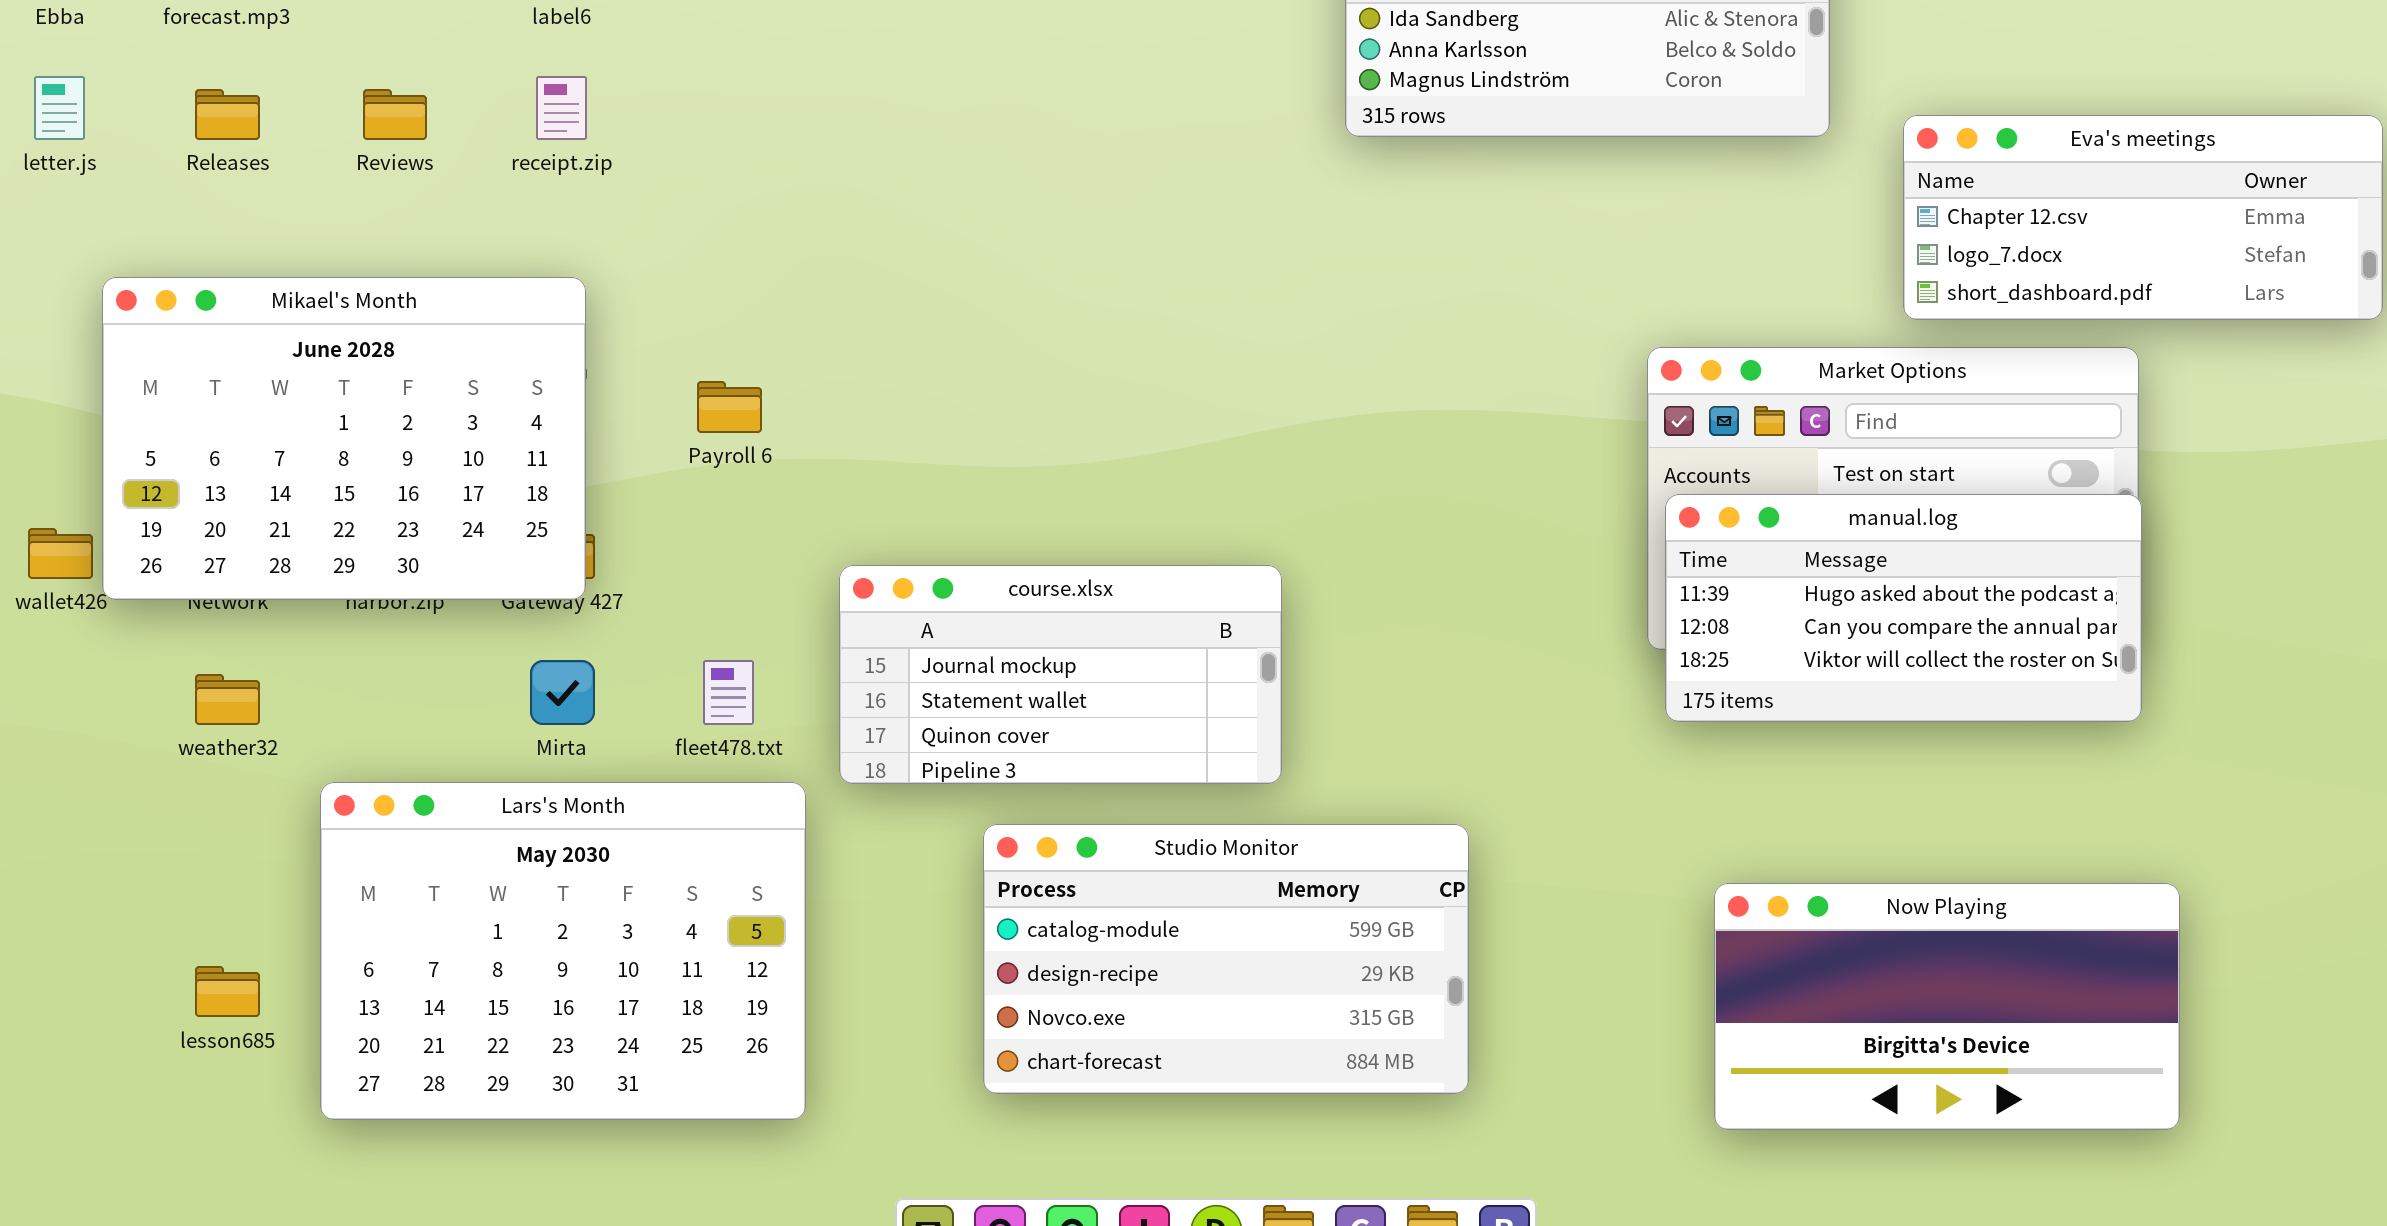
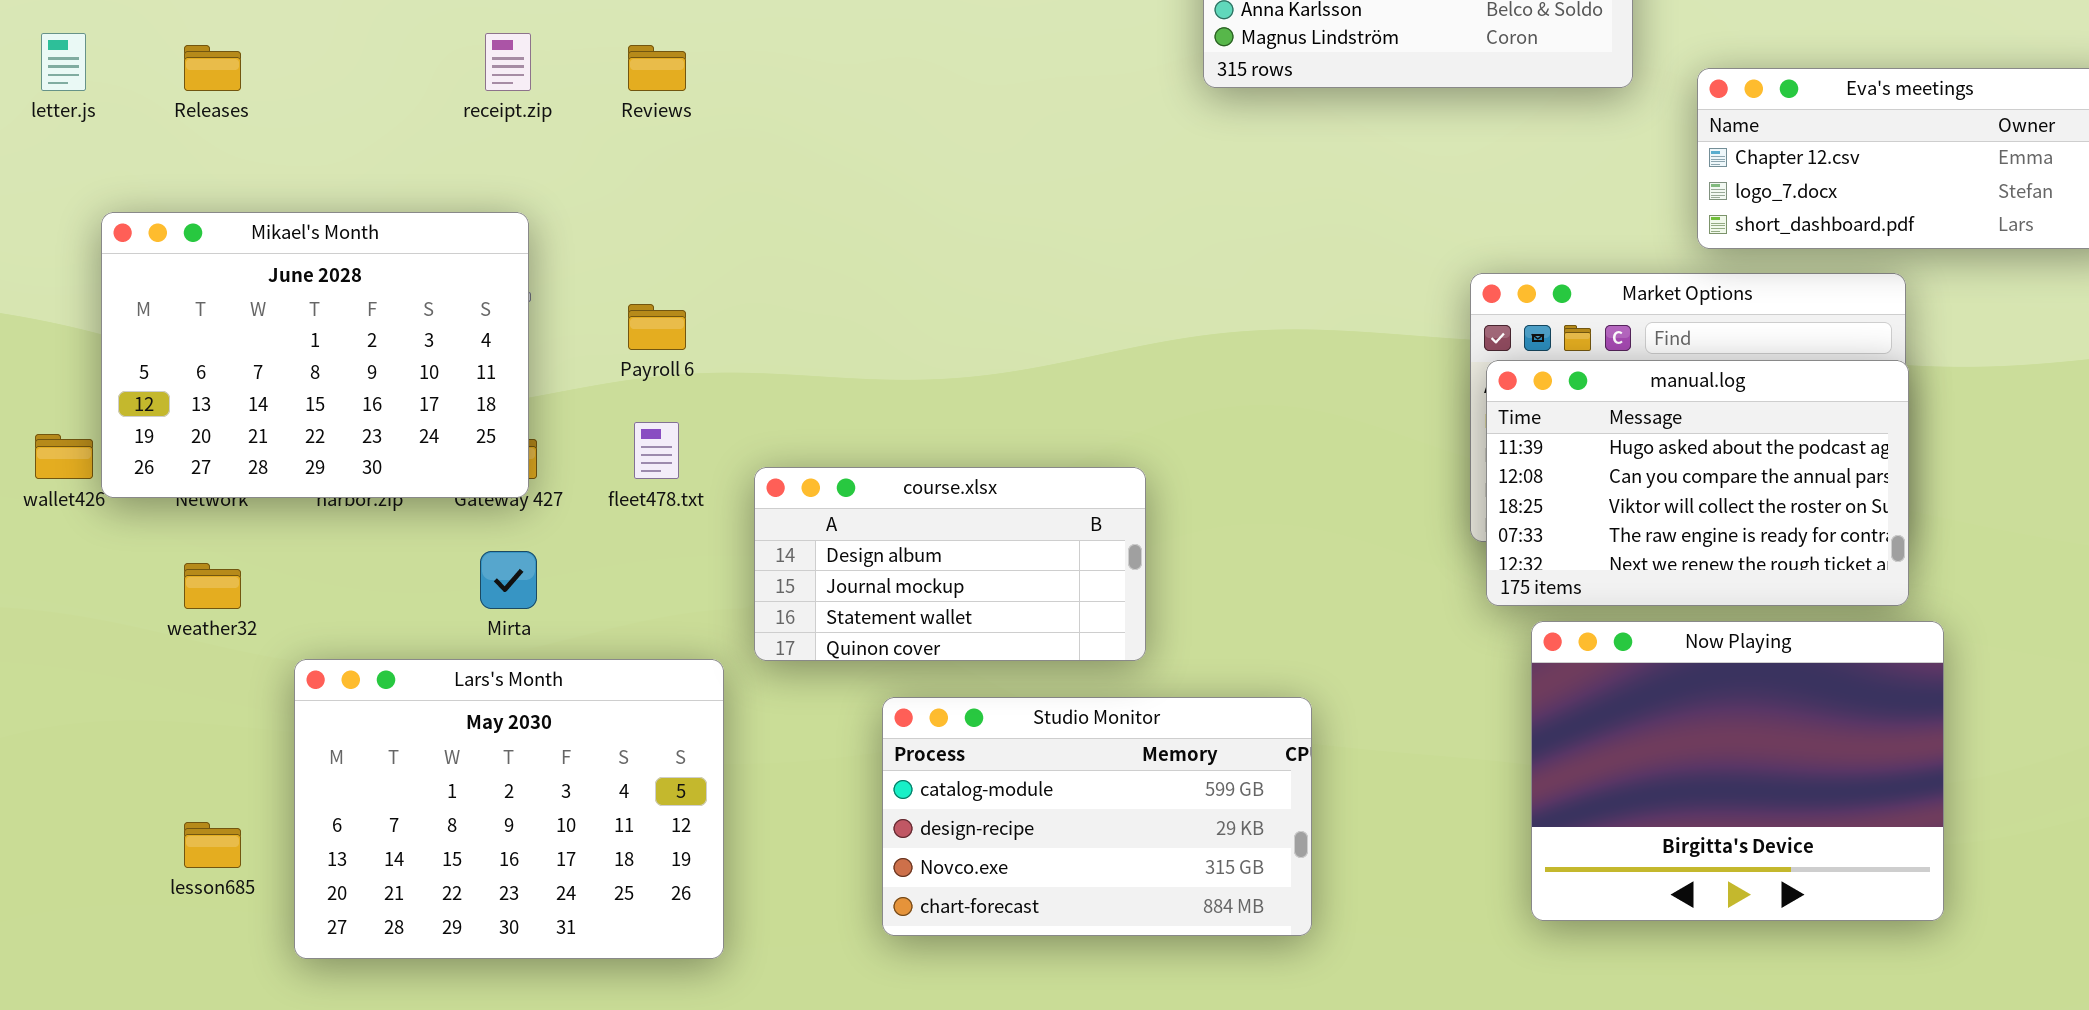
Reviews: [363,89,427,140] -> [628,45,686,91], moved
manual.log: [1665,494,2142,722] -> [1486,360,1909,606], resized
course.xlsx: [839,565,1282,784] -> [754,467,1146,661], scrolled up 1 row
fleet478.txt: [703,660,754,725] -> [634,422,679,479], moved
Now Playing: [1714,883,2180,1130] -> [1531,621,1944,921], moved, resized

